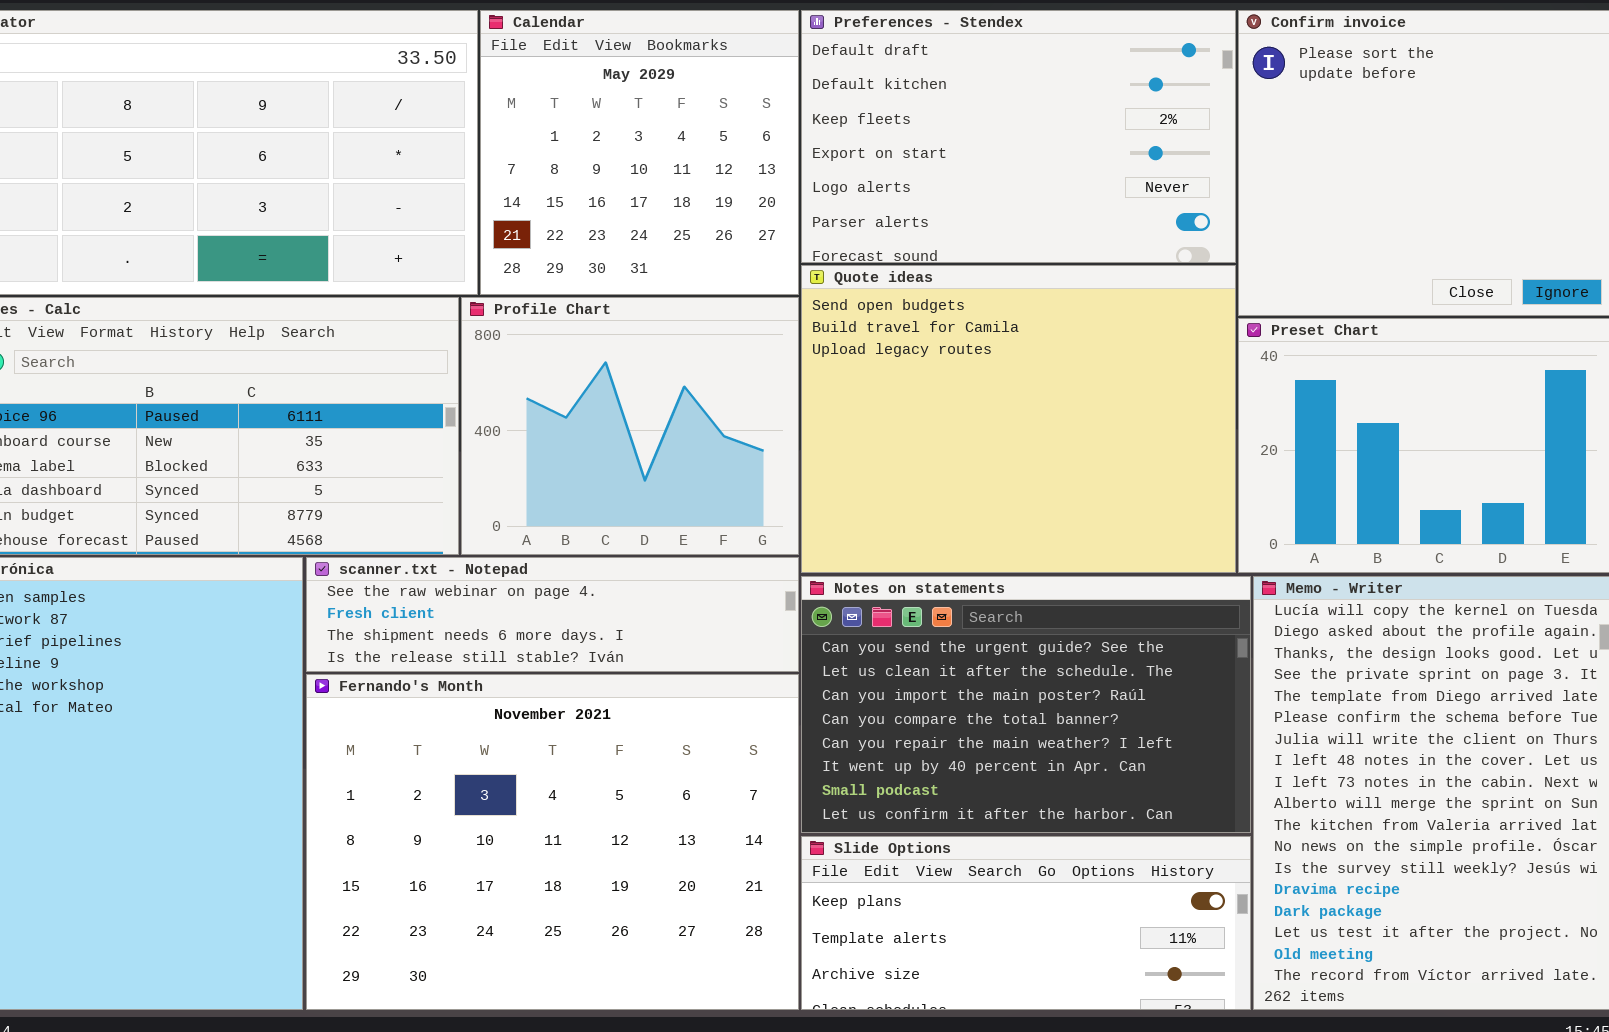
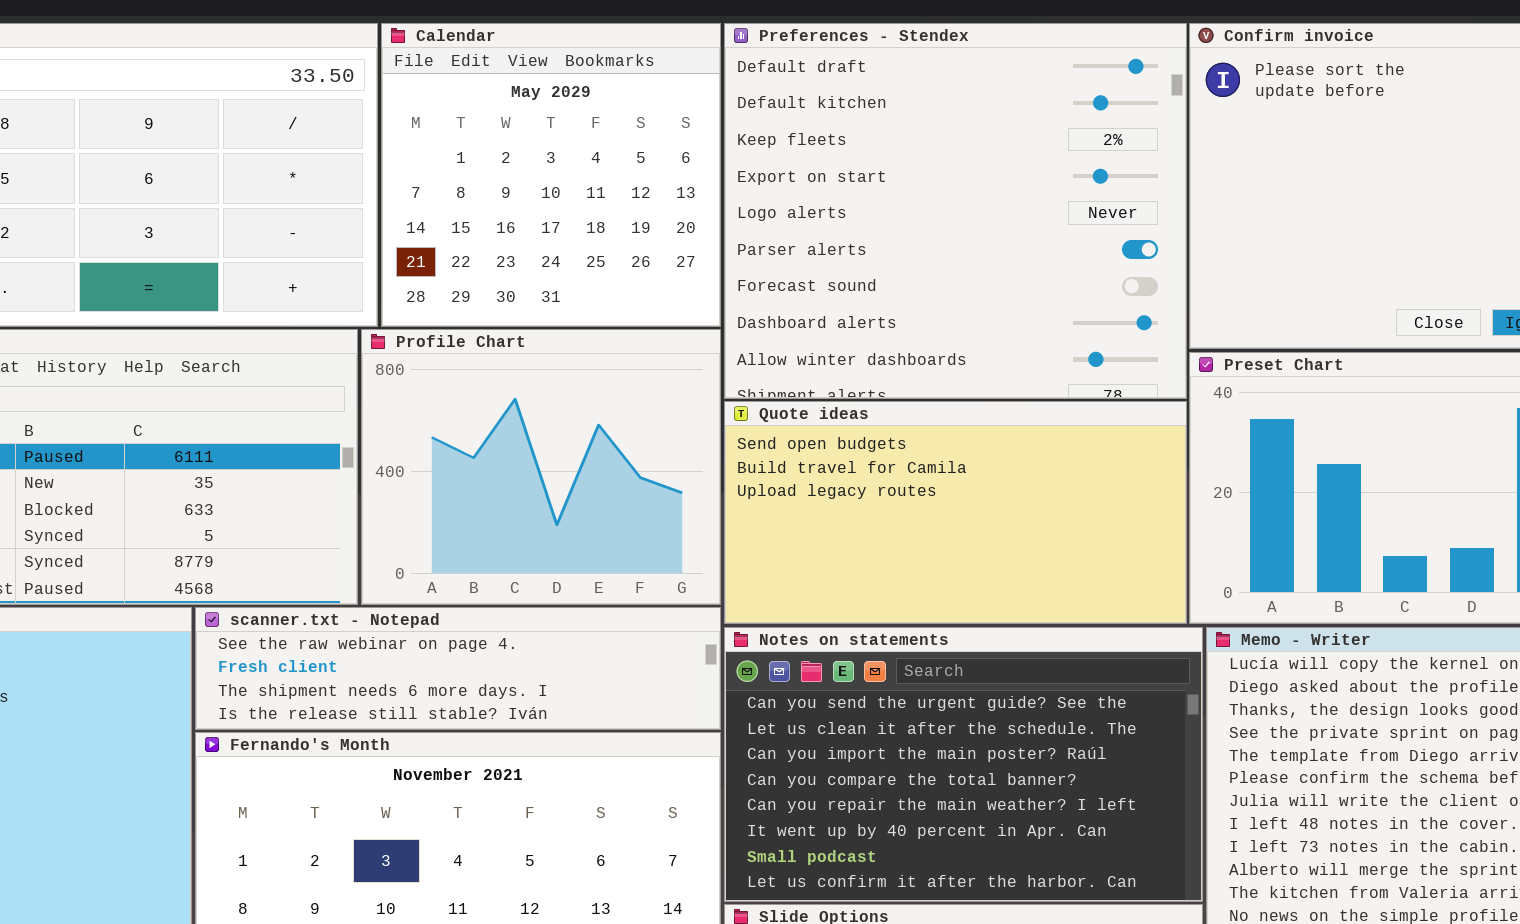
Preferences - Stendex: [801,10,1236,263] -> [724,23,1187,399], resized
Quote ideas: [801,265,1236,573] -> [724,401,1187,624], resized

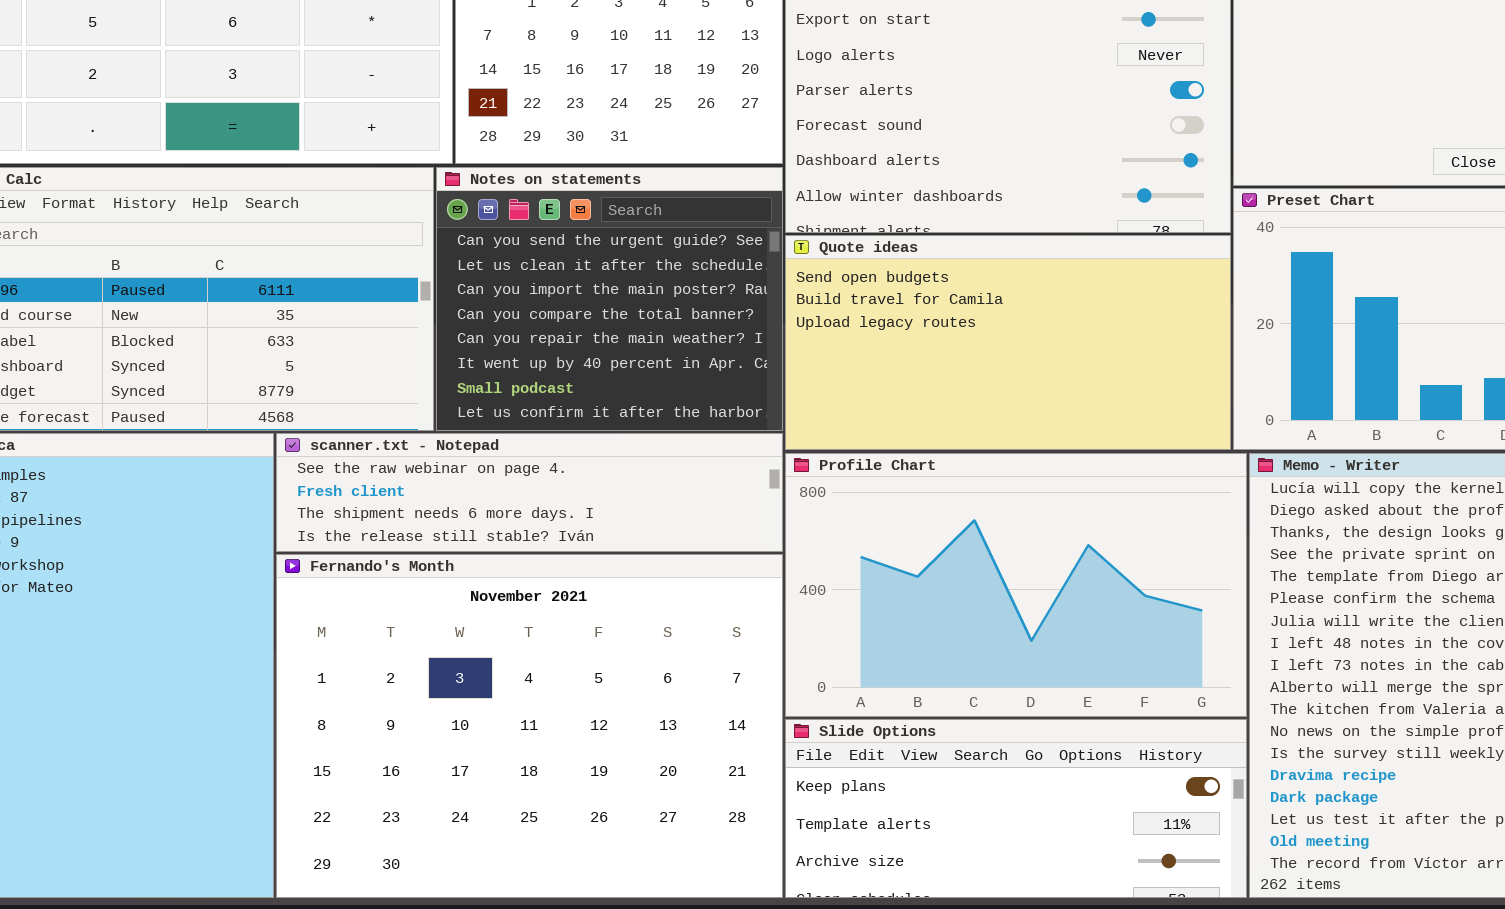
Profile Chart: [361,329,721,605] -> [785,453,1247,717], moved, resized
Notes on statements: [724,627,1203,902] -> [436,167,783,431], moved, resized

